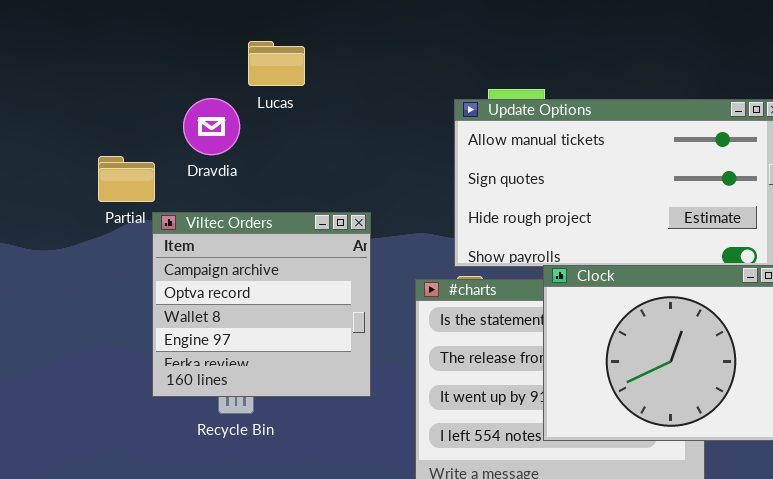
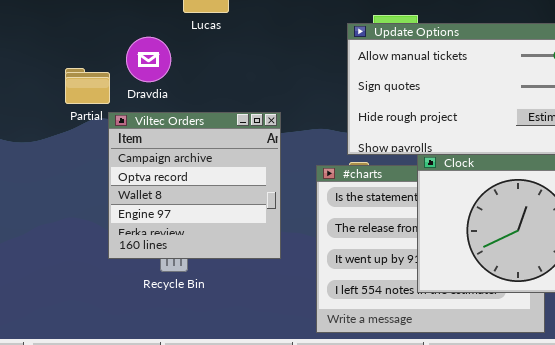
Dravdia: [183,98,240,155] -> [126,37,171,82], moved

